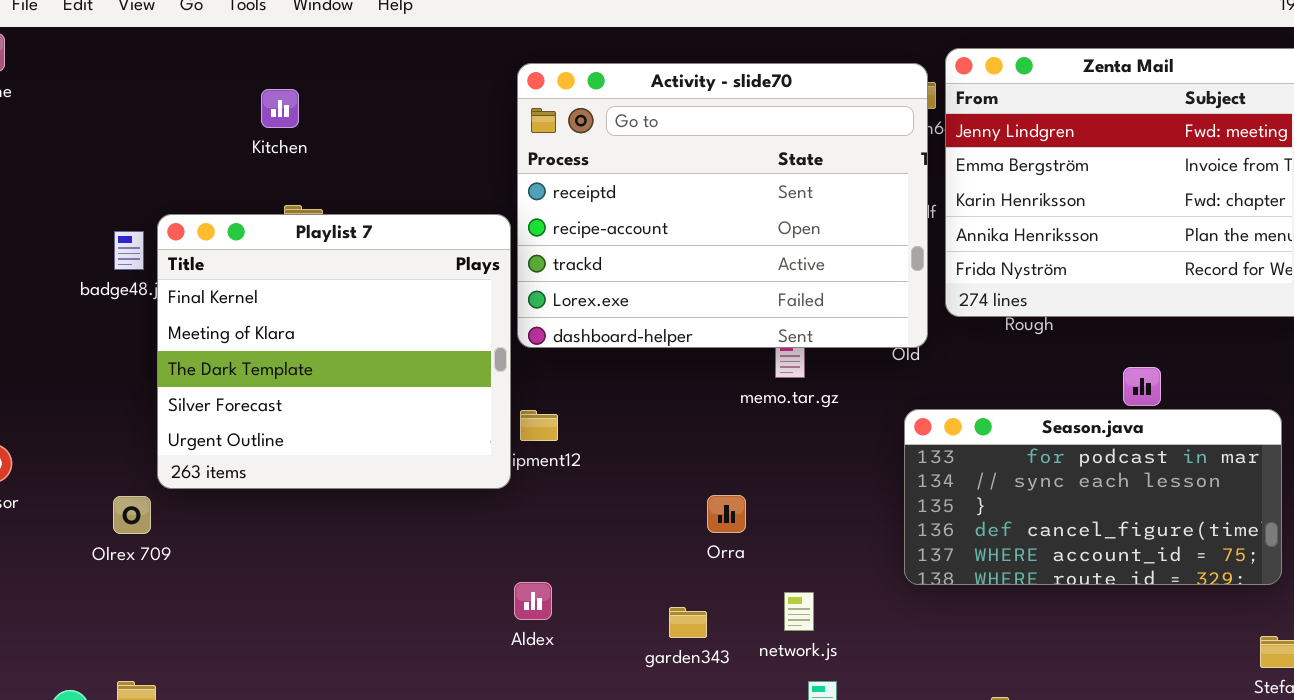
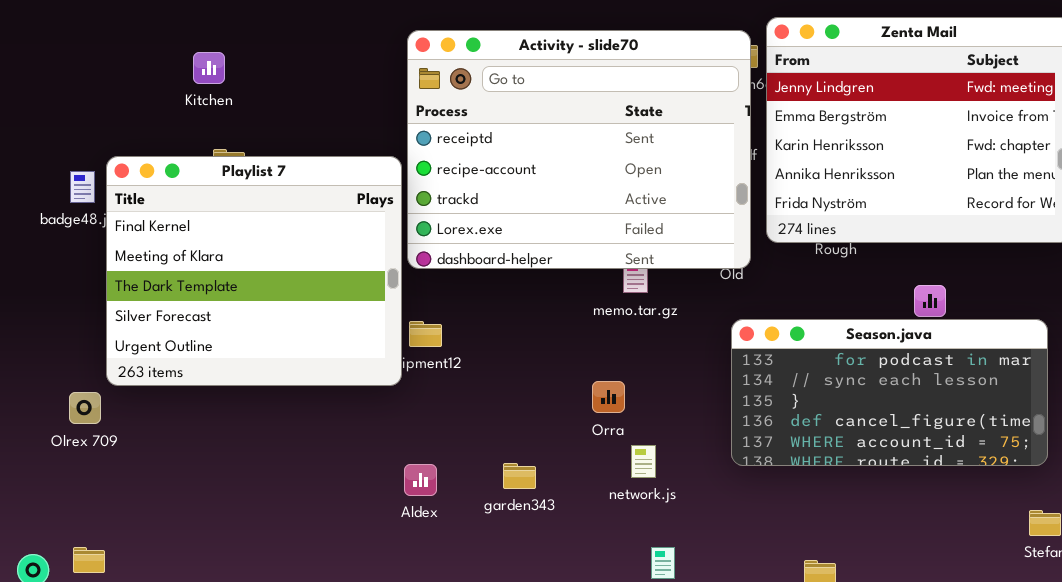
Orra: [707,495,746,533] -> [592,381,625,413], moved
network.js: [784,592,814,631] -> [631,445,656,478], moved
garden343: [669,607,707,638] -> [503,463,536,489], moved

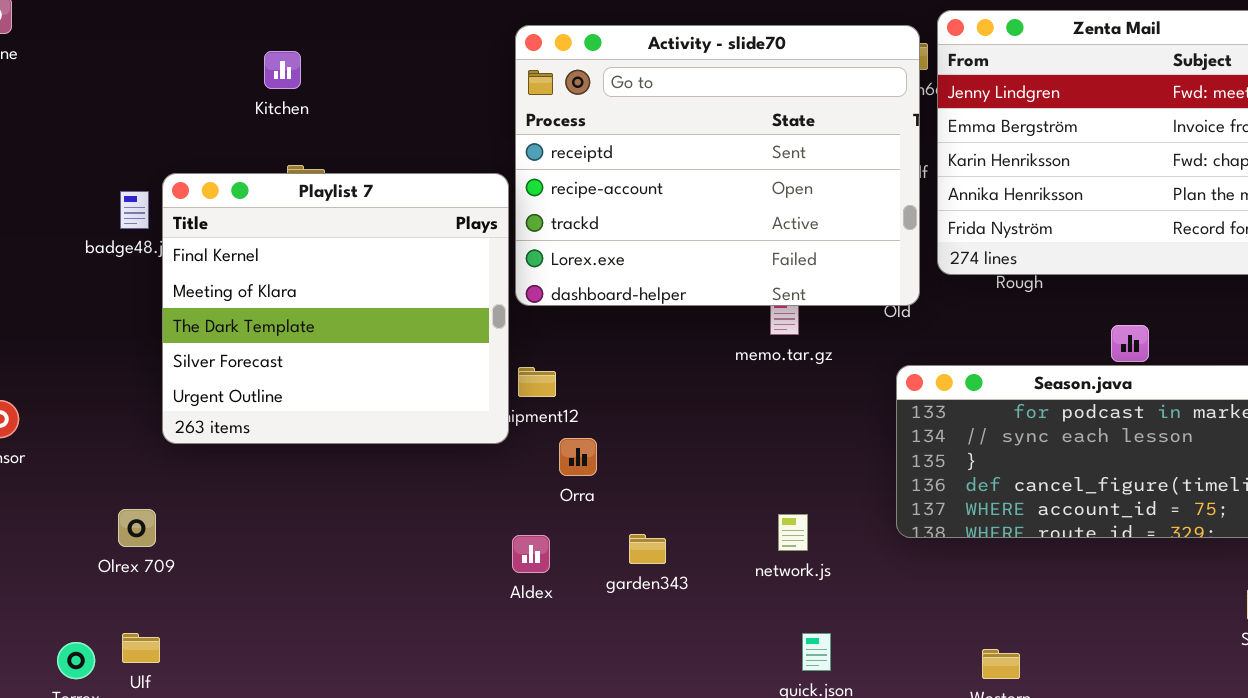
Orra: [592,381,625,413] -> [559,438,597,476], moved
Olrex 709: [69,392,101,424] -> [118,509,156,547], moved

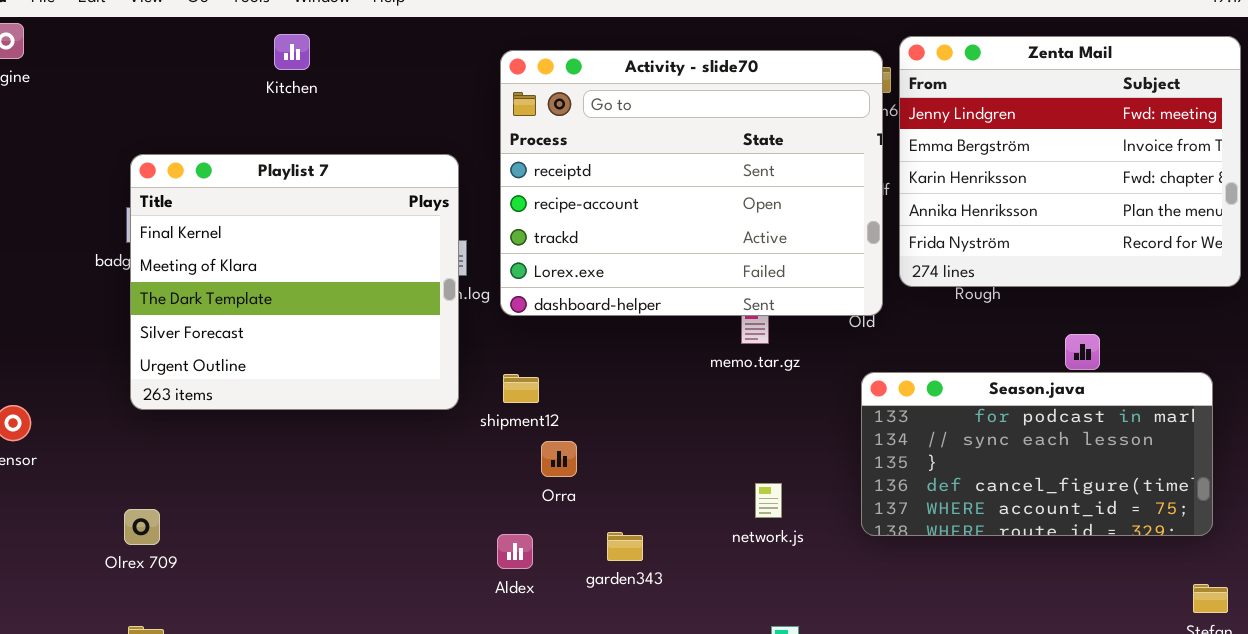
Kitchen: [264,51,301,89] -> [274,34,310,70], moved
Playlist 7: [162,173,509,444] -> [130,154,459,410], moved
network.js: [778,514,808,551] -> [755,483,782,518], moved

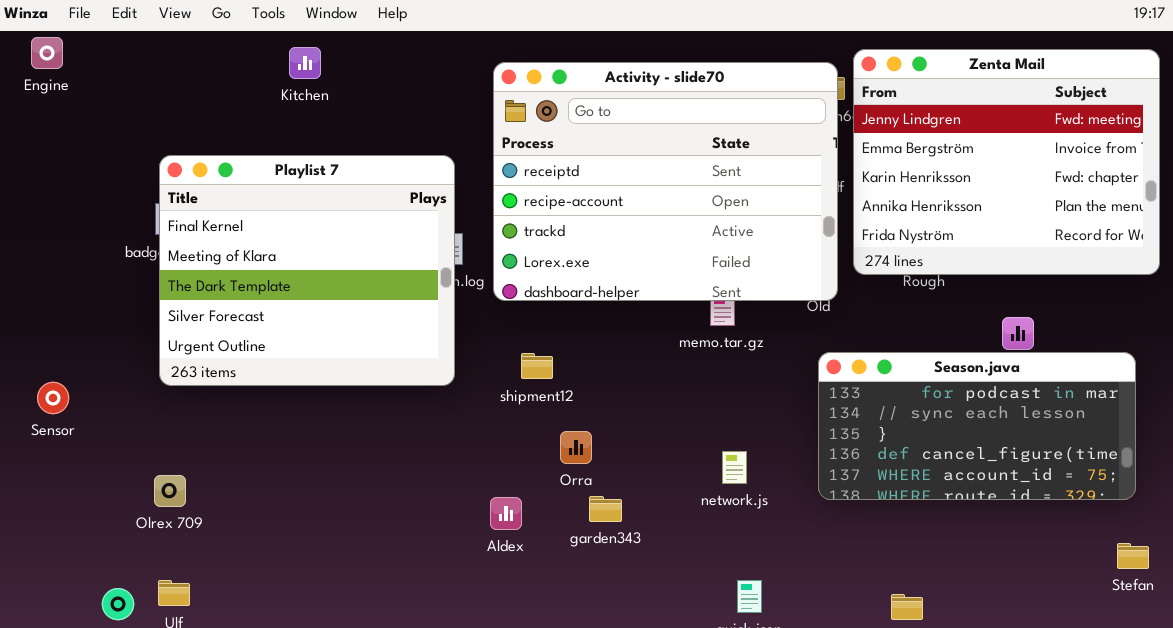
shipment12: [503,374,539,403] -> [521,353,553,379], moved
Orra: [541,441,577,477] -> [560,431,592,464], moved

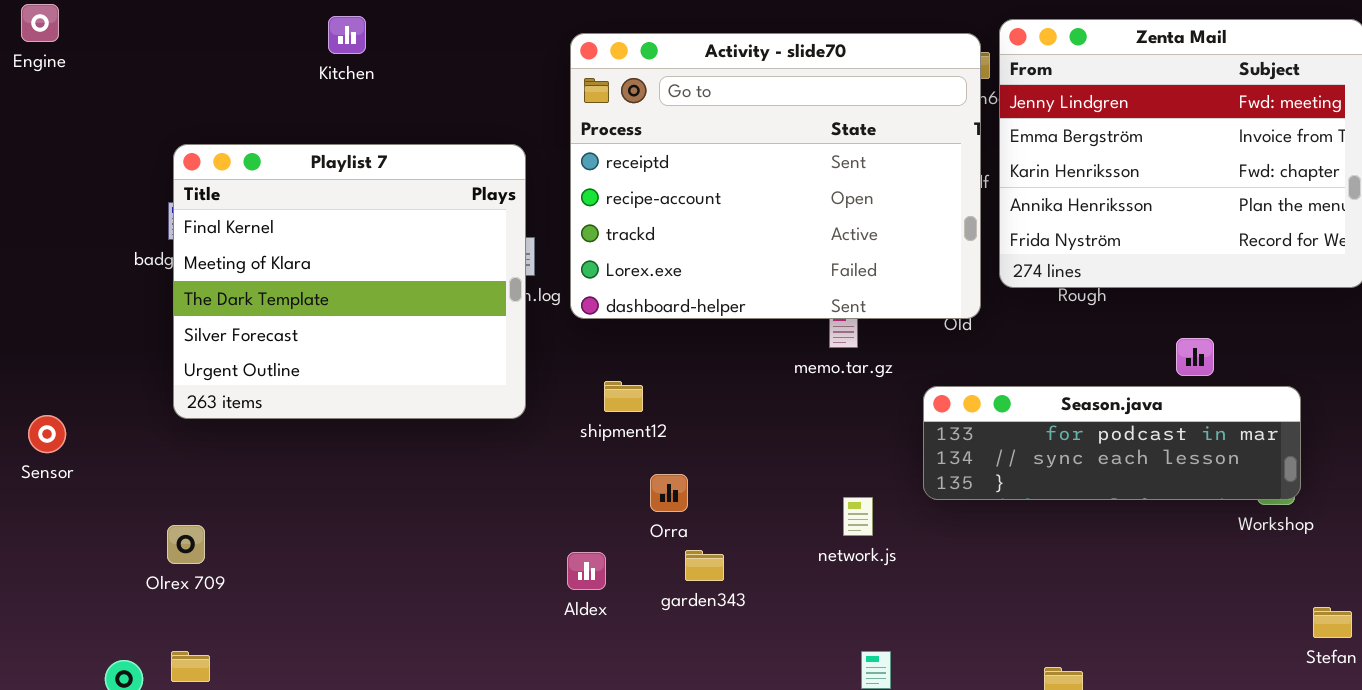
Season.java: [818,352,1136,500] -> [923,386,1301,500], moved, resized

